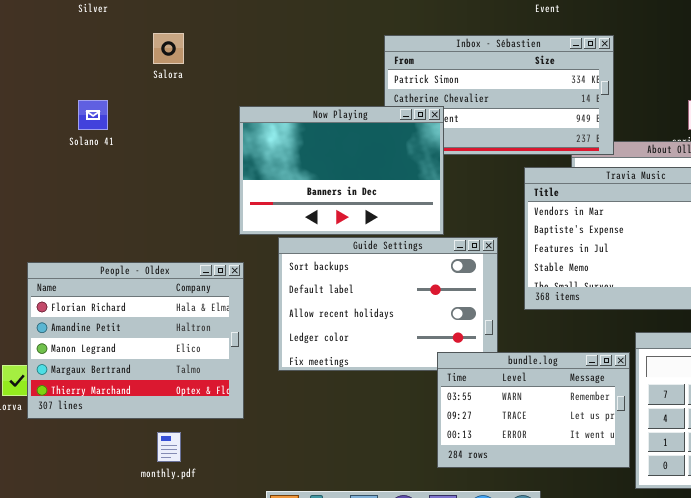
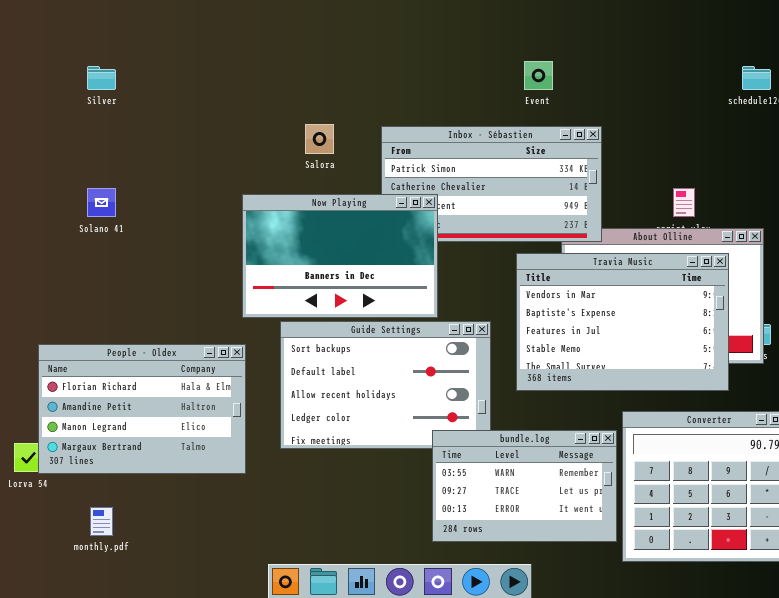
Salora: [153,33,184,64] -> [305,124,334,154], moved
People - Oldex: [27,262,244,419] -> [38,344,246,474], resized
monthly.pdf: [157,432,181,462] -> [90,507,113,536], moved

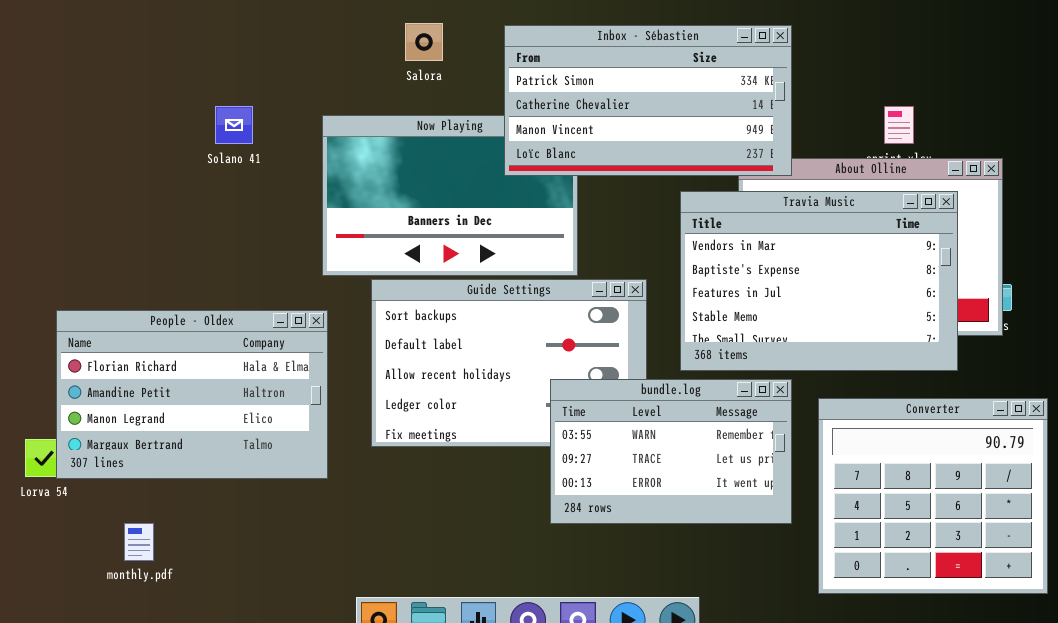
Inbox - Sébastien: [381,126,602,242] -> [504,25,792,176], raised
Solano 41: [87,188,116,217] -> [215,106,253,144], moved
bundle.log: [432,430,617,542] -> [550,379,792,524], moved

